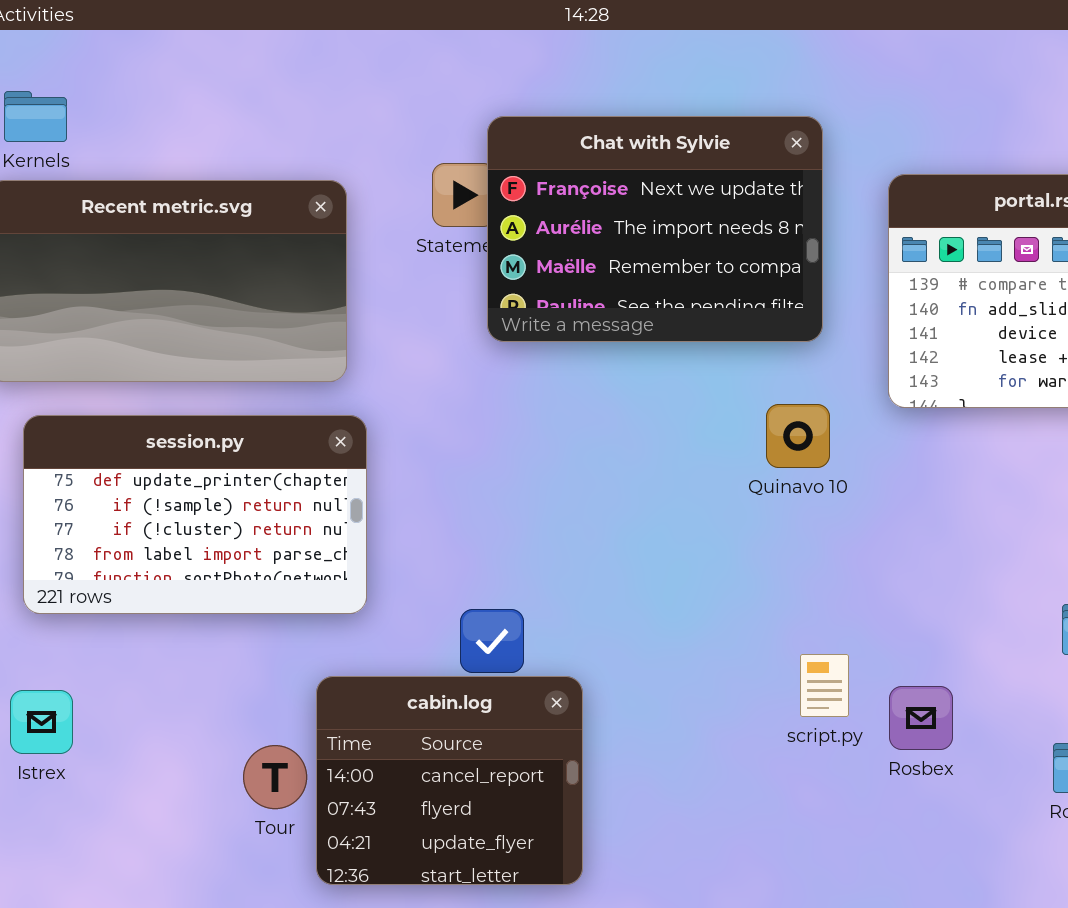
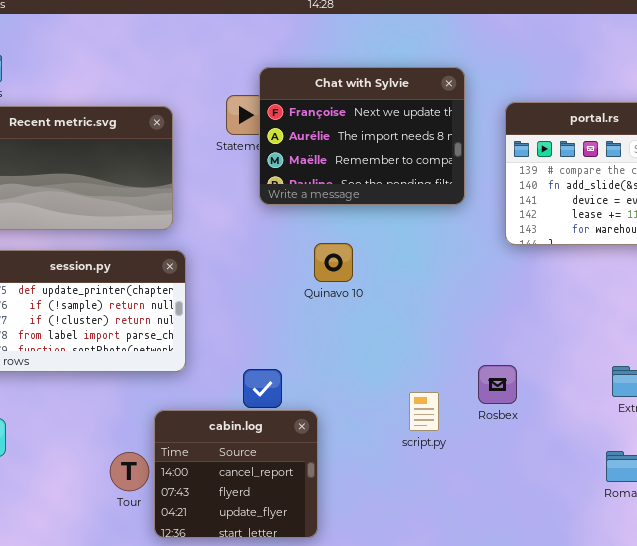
Quinavo 10: [766,404,830,468] -> [314,243,353,282], moved
script.py: [800,654,849,717] -> [409,392,439,431], moved
Rosbex: [889,686,953,750] -> [478,365,517,404], moved

